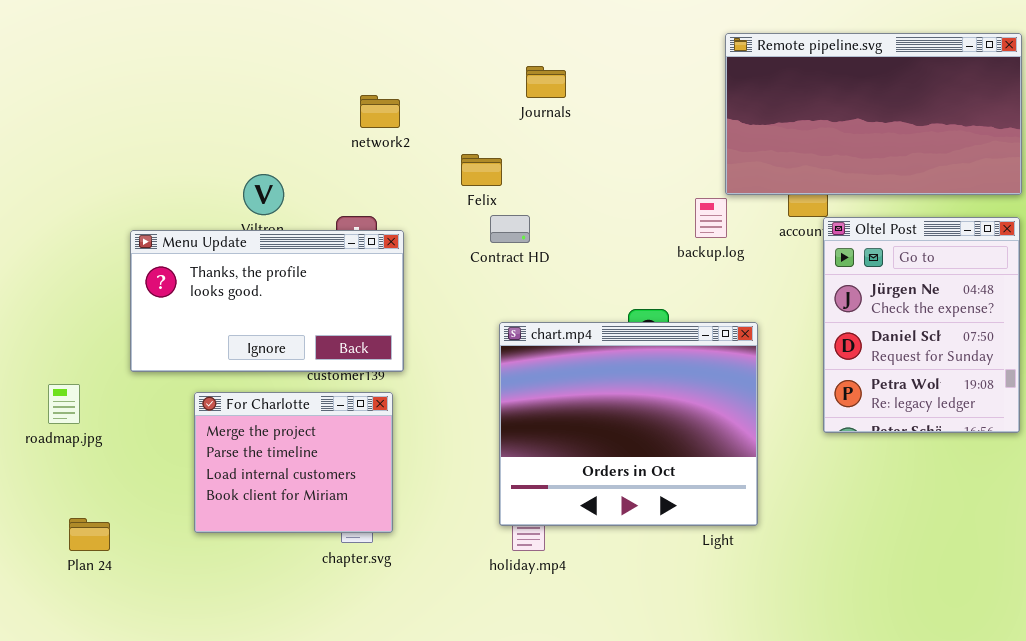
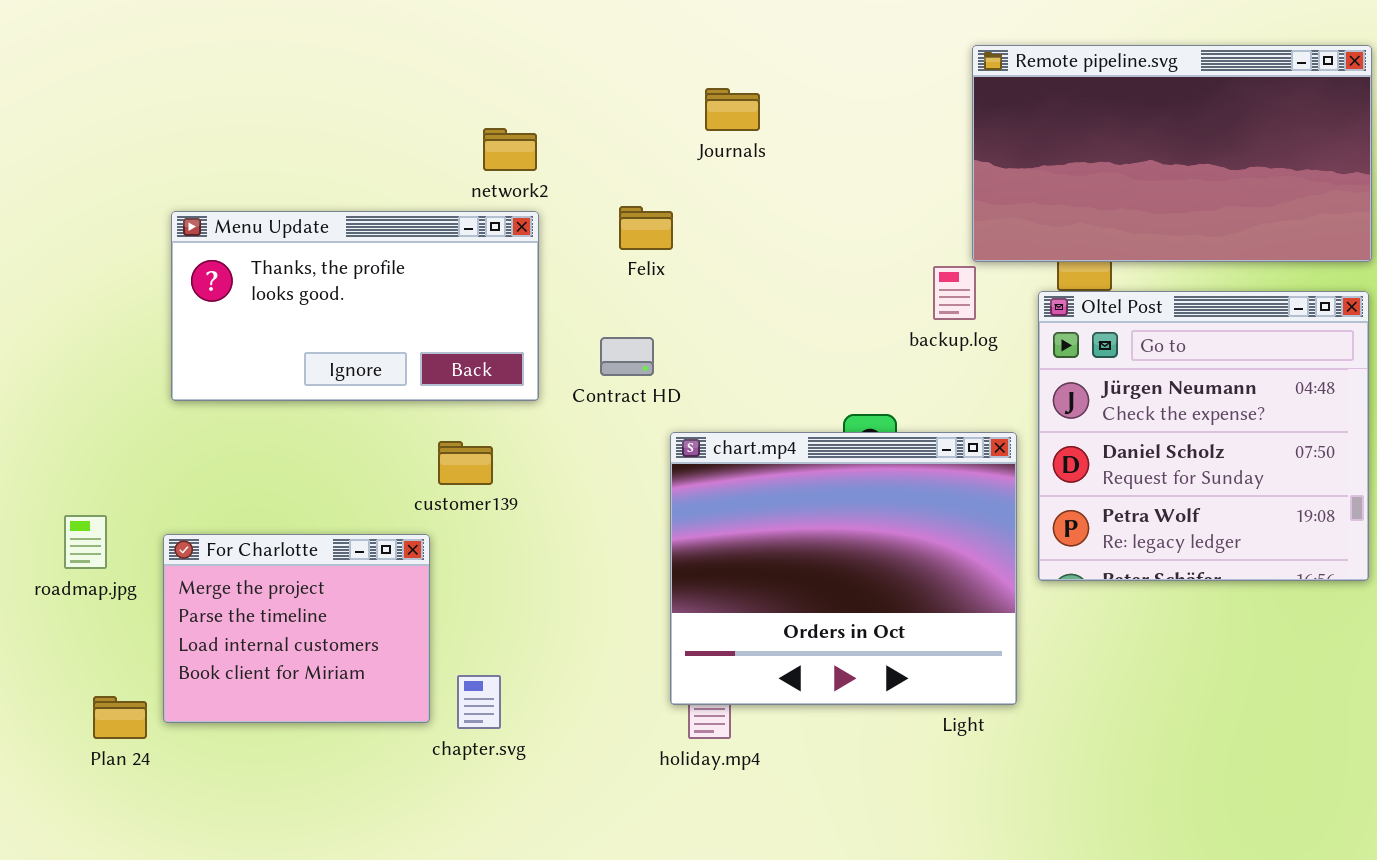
Contract HD: [490,215,530,243] -> [600,337,654,376], moved
Oltel Post: [823,217,1020,433] -> [1038,291,1369,581], resized
Menu Update: [130,230,404,372] -> [171,211,539,401], moved
For Charlotte: [194,392,393,533] -> [163,534,430,723], moved

